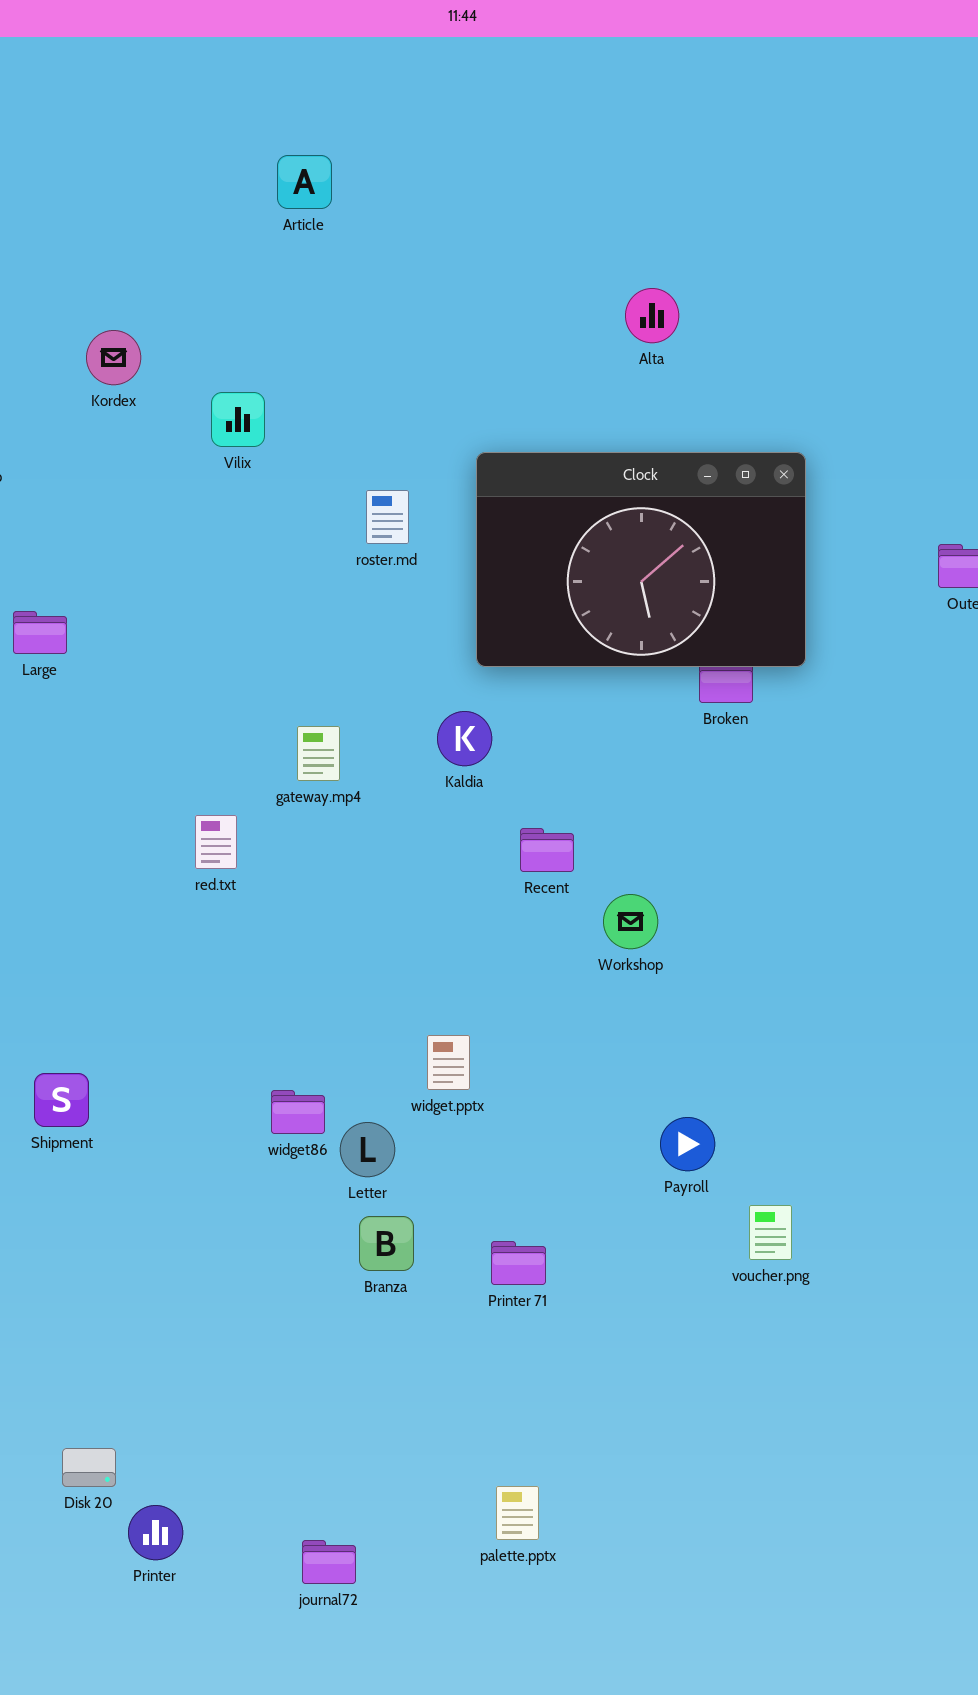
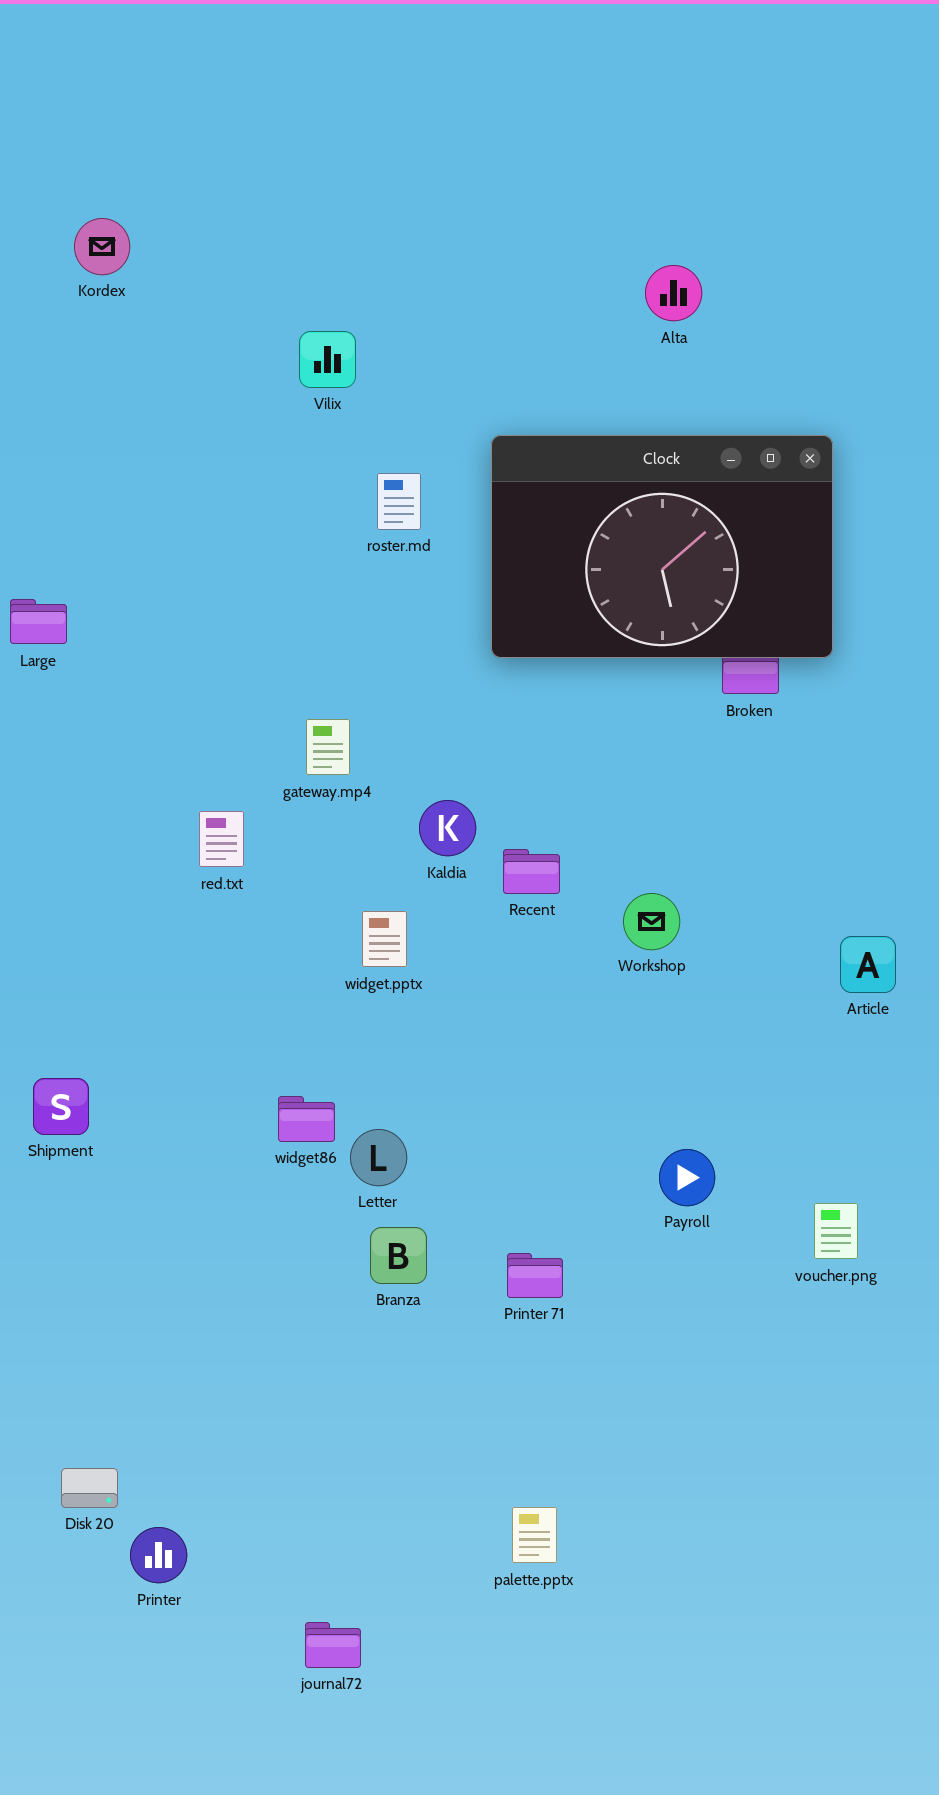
Article: [277,155,332,209] -> [840,936,896,993], moved
Kordex: [86,330,141,385] -> [74,218,130,275], moved
Vilix: [211,392,265,447] -> [299,331,356,388], moved
Kaldia: [437,711,492,766] -> [419,800,476,856], moved
Recent: [520,828,574,872] -> [503,849,560,894], moved
widget.pptx: [427,1035,470,1090] -> [362,911,407,967], moved
Payroll: [660,1117,715,1171] -> [659,1149,715,1206], moved
voucher.png: [749,1205,792,1260] -> [814,1203,858,1259], moved
journal72: [302,1540,356,1584] -> [305,1622,361,1668], moved

